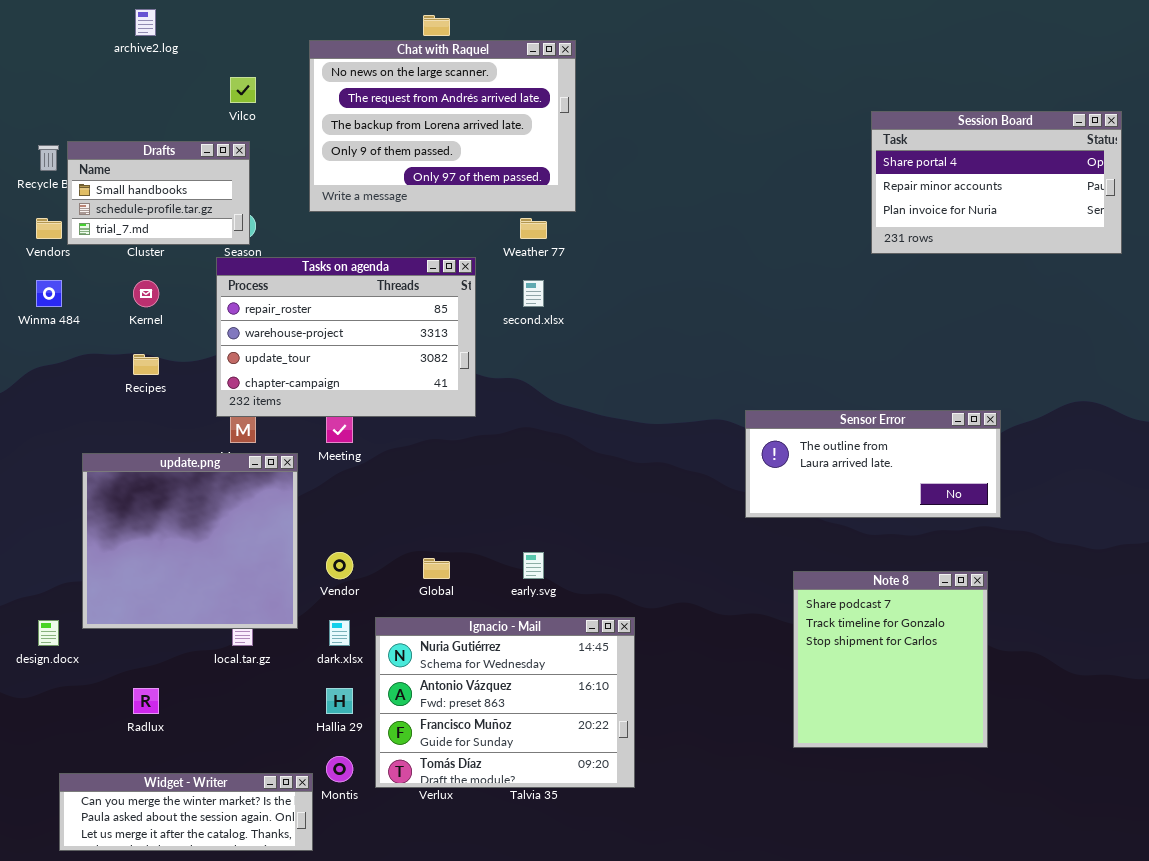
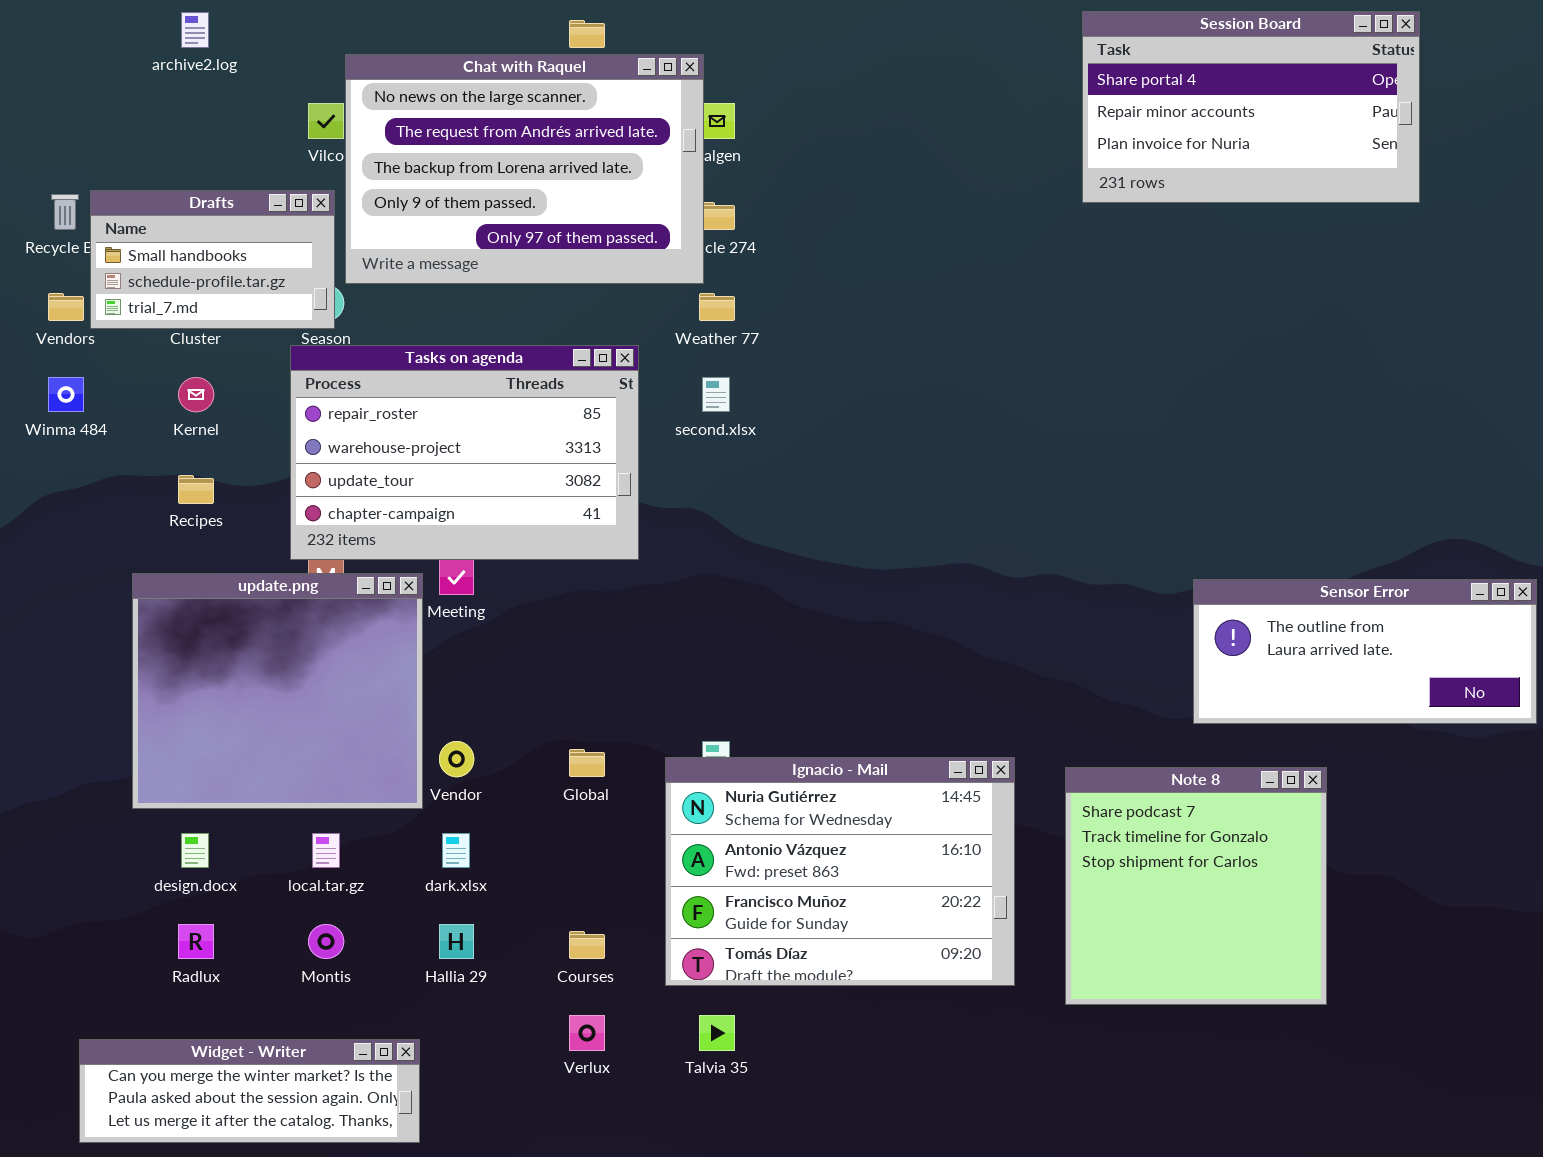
Chat with Raquel: [309,40,576,212] -> [345,54,704,284], moved
Session Board: [871,111,1122,254] -> [1082,11,1420,203], moved
Sensor Error: [745,410,1001,518] -> [1193,579,1537,724], moved
update.png: [82,453,298,629] -> [132,573,423,809], moved
Ignacio - Mail: [375,617,635,788] -> [665,757,1015,986], moved
design.docx: [38,620,59,646] -> [181,833,209,868], moved
Montis: [326,756,353,782] -> [308,924,344,959], moved

